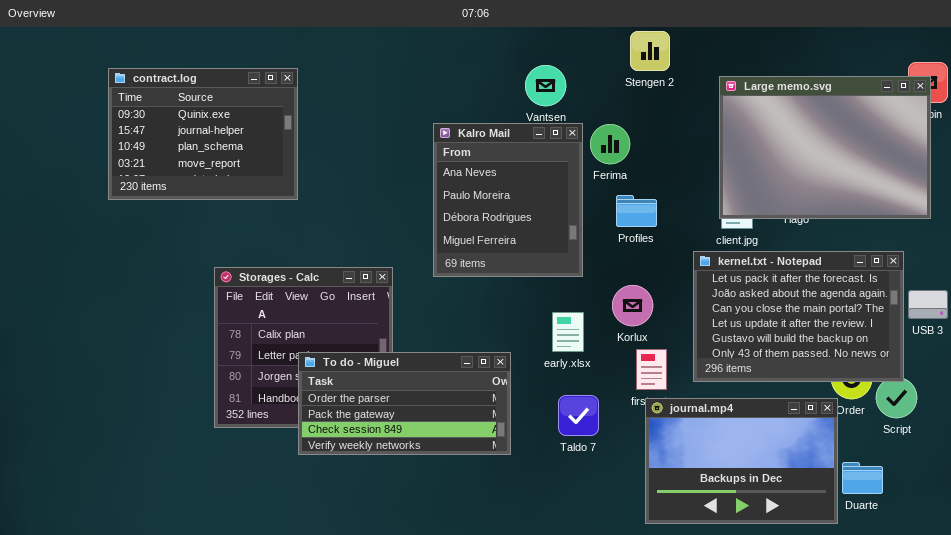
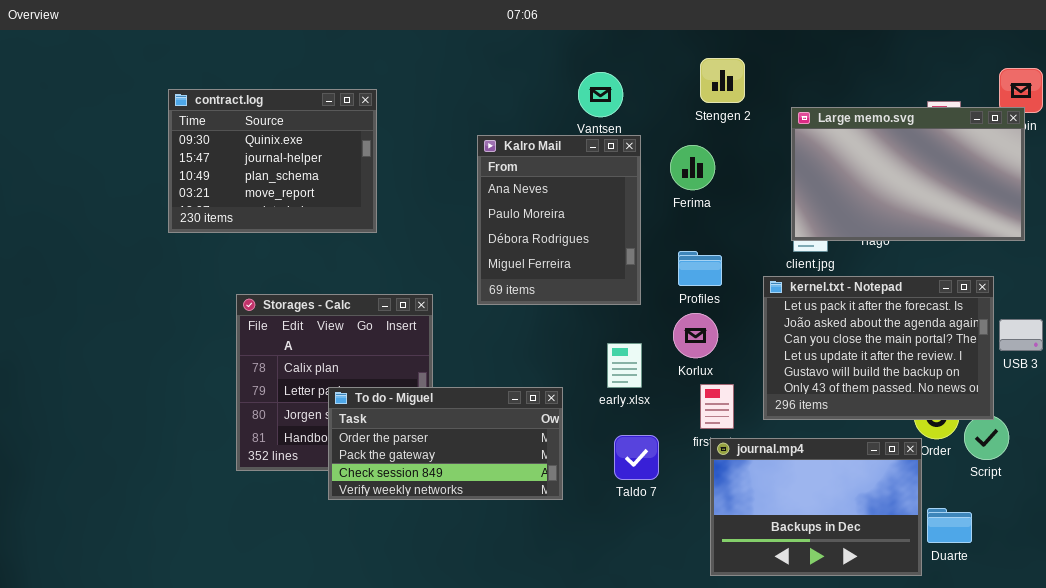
Stengen 2: [630,31,670,71] -> [700,58,745,103], moved
contract.log: [108,68,298,200] -> [168,89,377,233], moved
Large memo.svg: [719,76,931,219] -> [791,107,1025,241], resized
Ferima: [590,124,630,164] -> [670,145,715,190], moved
Profiles: [616,195,657,227] -> [678,251,722,286], moved

